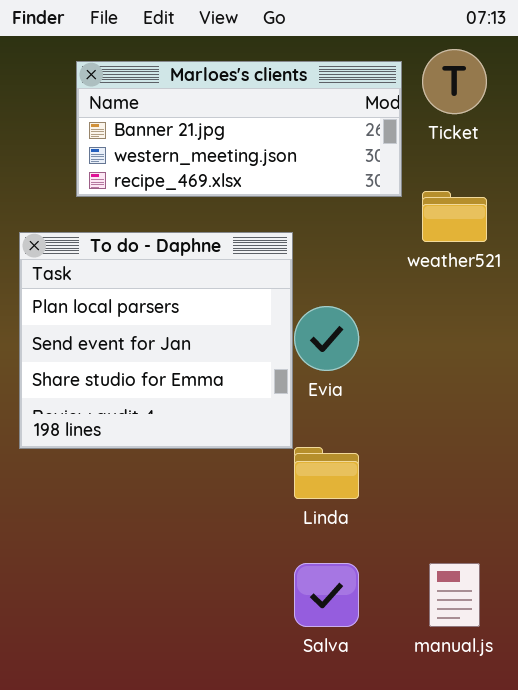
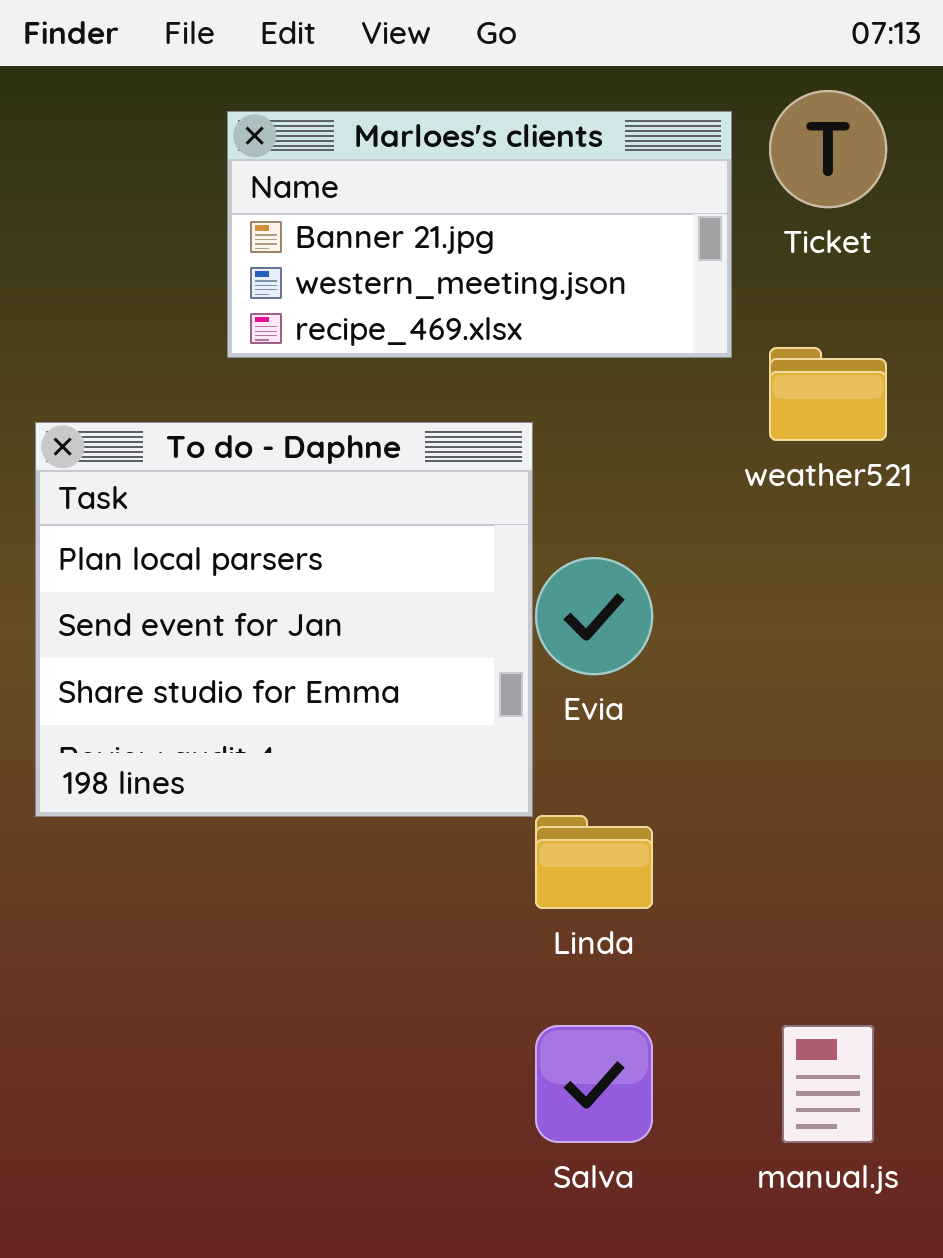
Marloes's clients: [76,61,402,197] -> [227,111,732,358], resized

